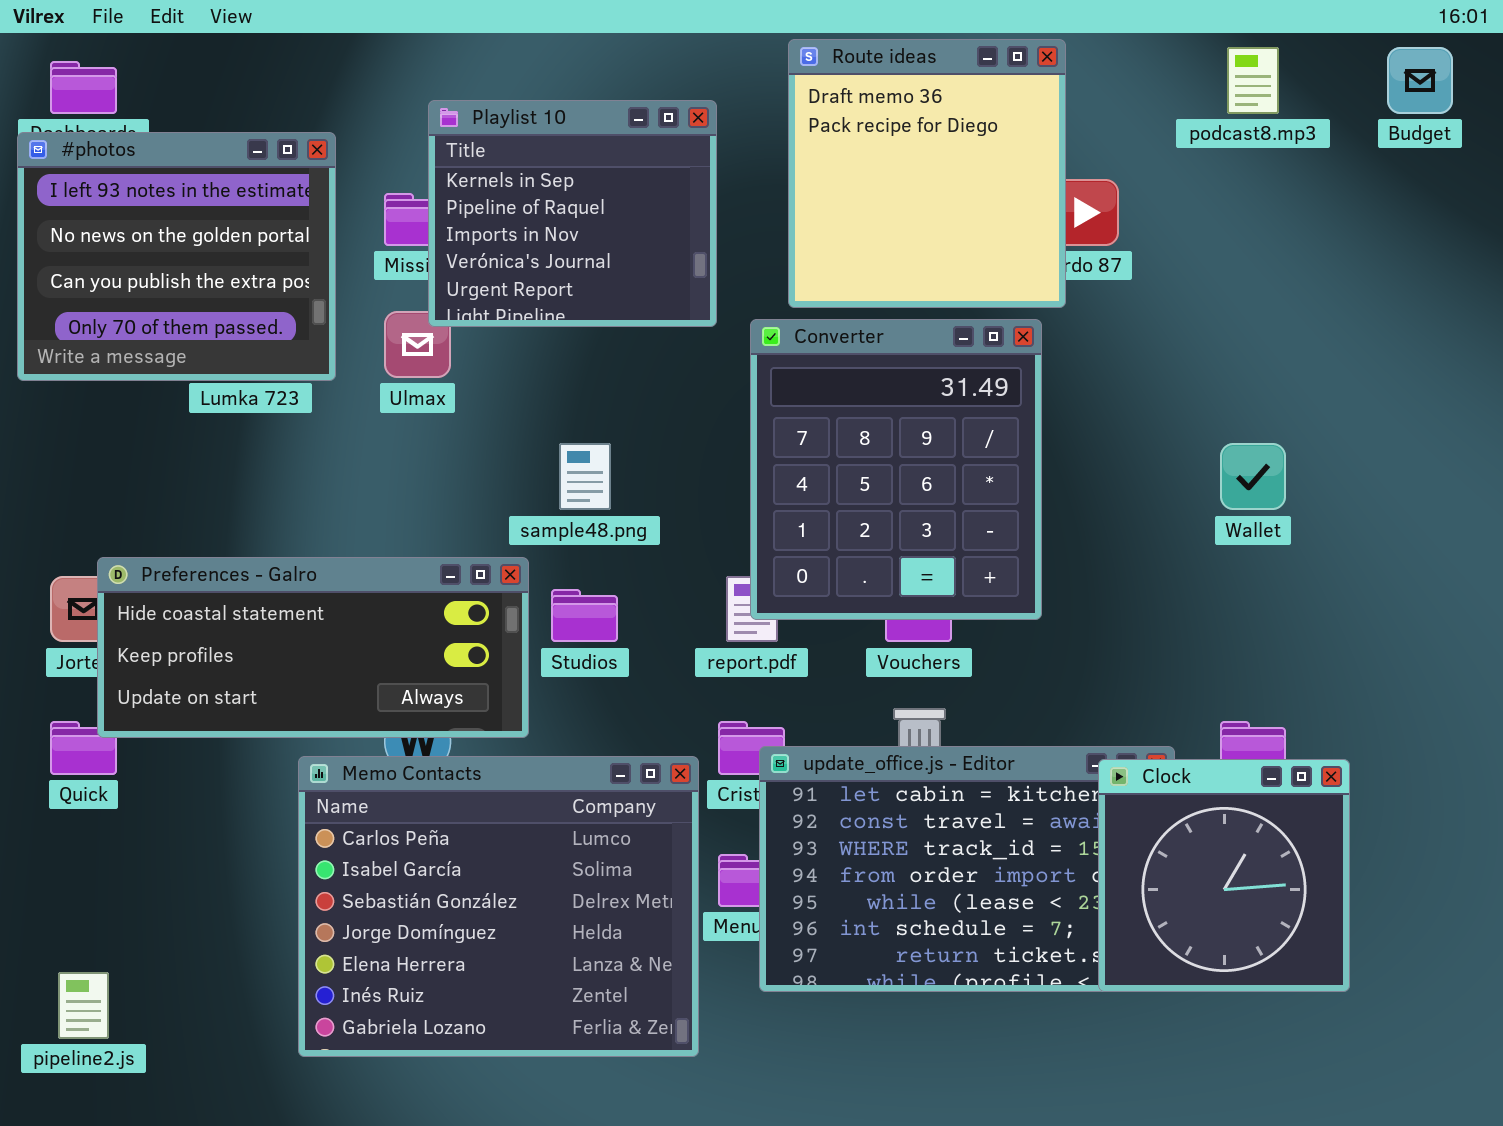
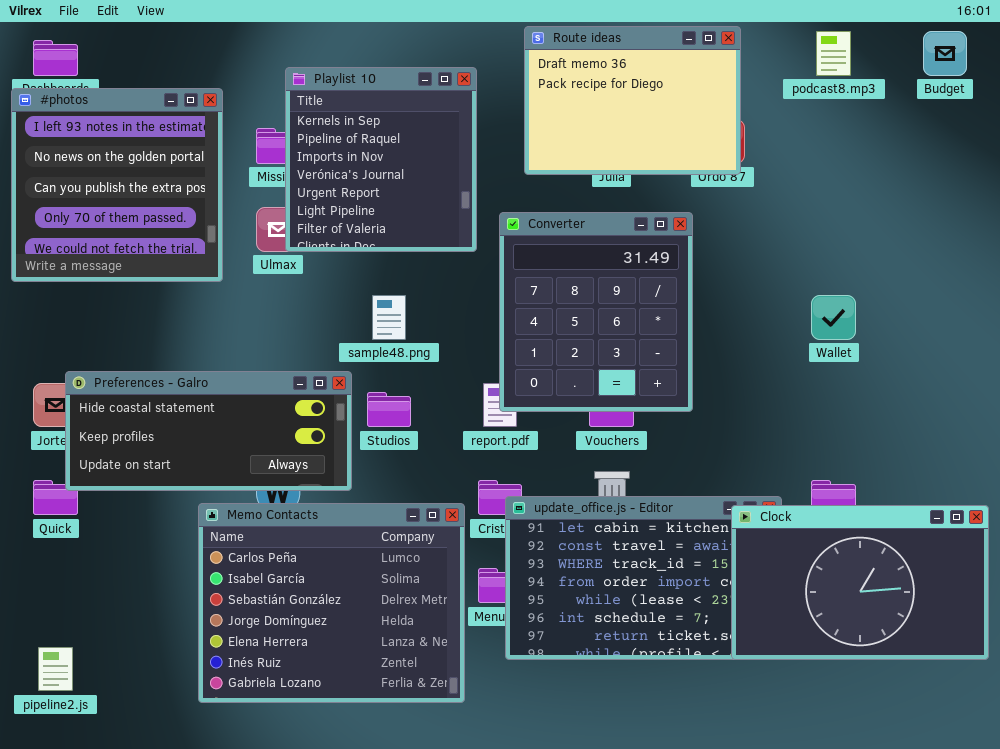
Route ideas: [788,39,1066,308] -> [524,26,741,175], resized
Playlist 10: [428,100,717,327] -> [285,67,477,252], resized
#photos: [17,132,336,381] -> [11,88,223,282], resized
Clock: [1098,759,1350,992] -> [731,505,989,660], resized

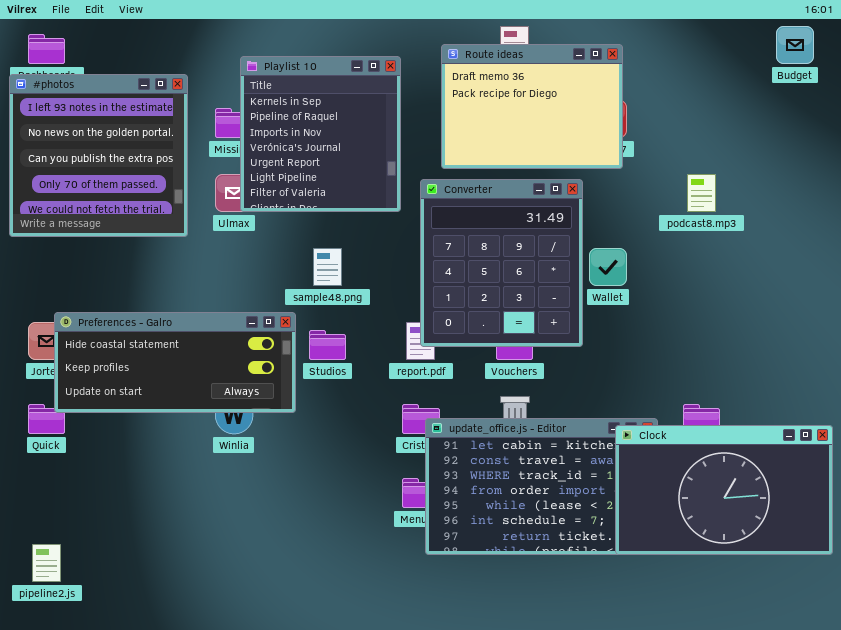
Route ideas: [524,26,741,175] -> [441,44,623,169], moved
podcast8.mp3: [816,31,851,76] -> [687,174,716,212], moved
Wallet: [811,295,856,340] -> [589,248,627,286], moved
Memo Contacts: [198,503,465,703] -> none, closed

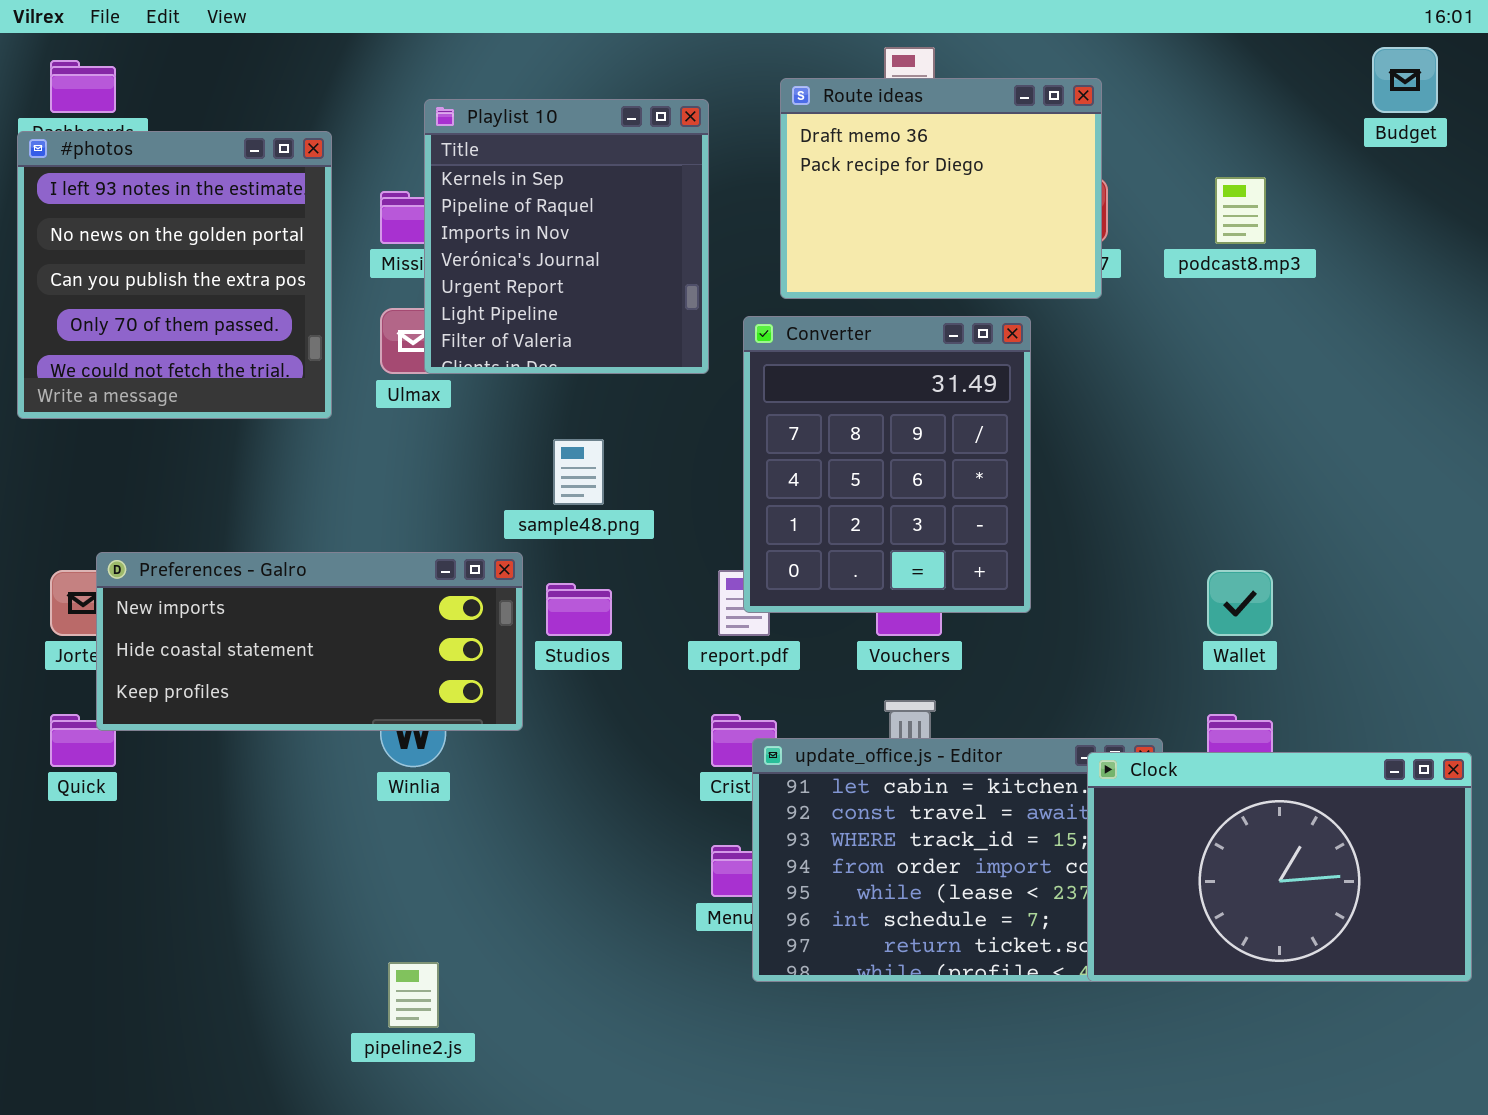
podcast8.mp3: [687,174,716,212] -> [1215,177,1266,244], moved
Wallet: [589,248,627,286] -> [1207,570,1273,636], moved
Preferences - Galro: [54,312,296,413] -> [96,552,523,731], scrolled up 1 row
pipeline2.js: [32,544,61,582] -> [388,962,439,1028], moved

